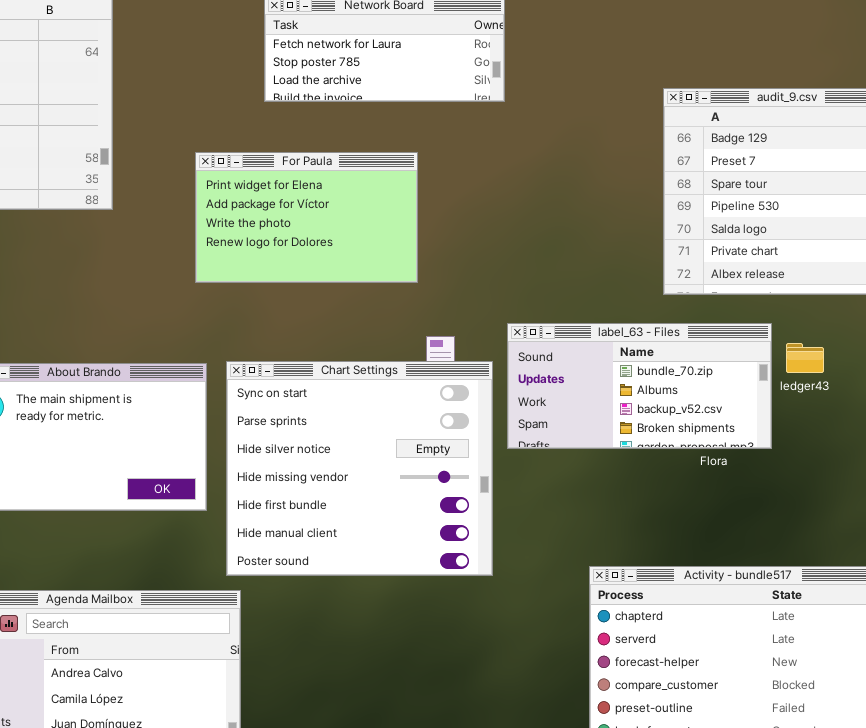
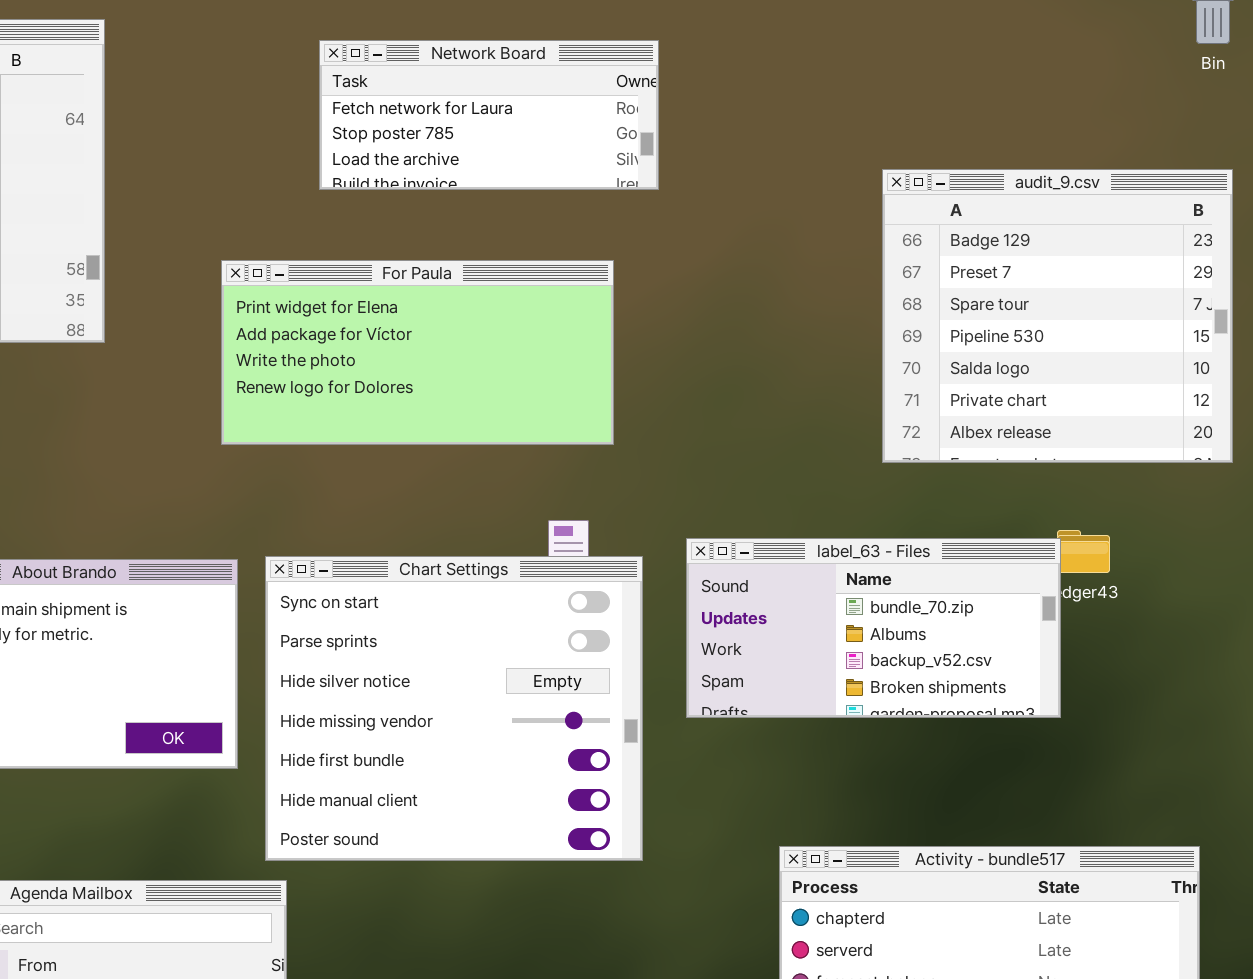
For Paula: [195,152,418,283] -> [221,260,614,445], resized
label_63 - Files: [507,323,772,449] -> [686,538,1061,718], moved

